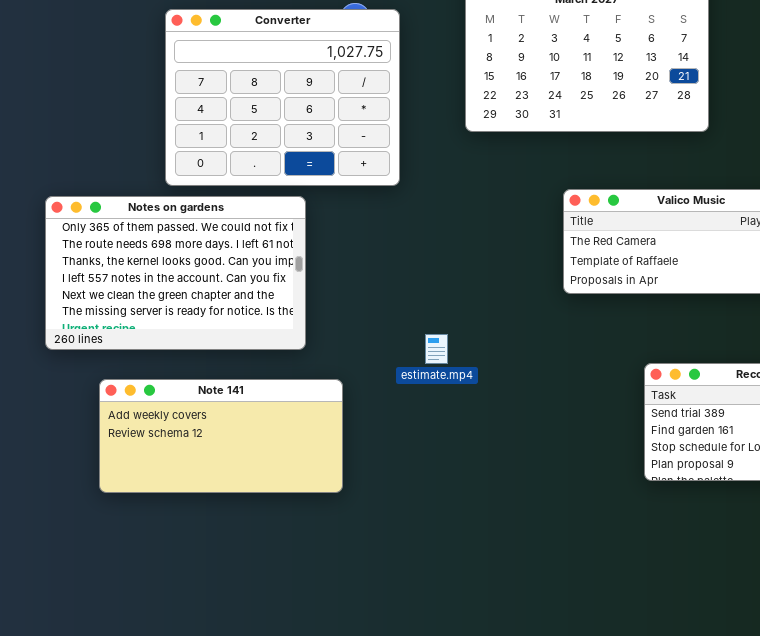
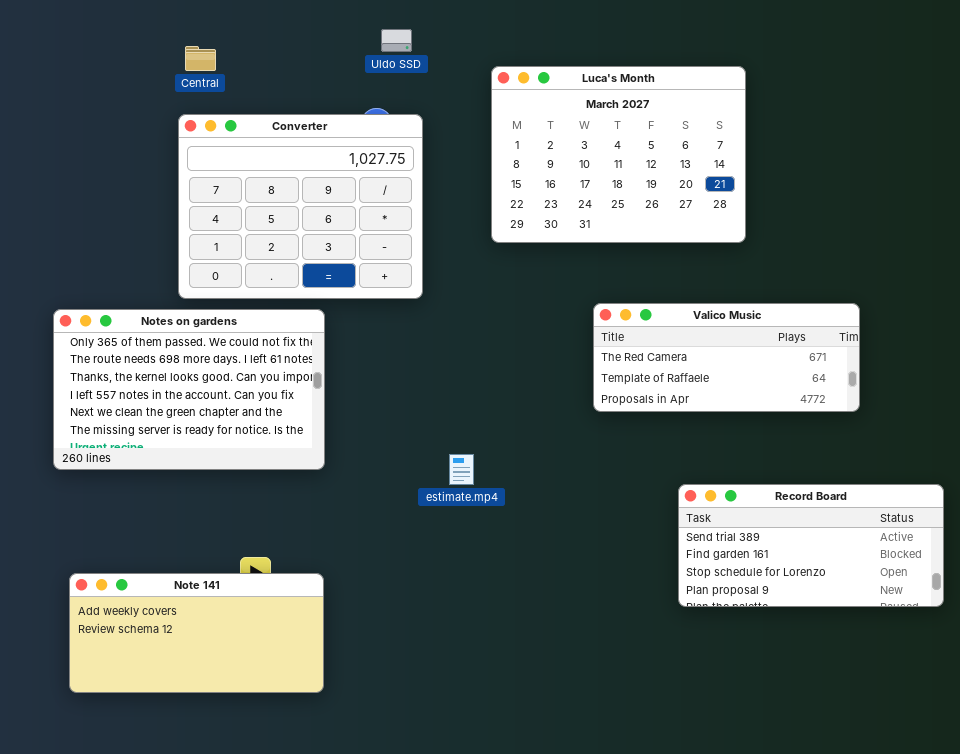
Note 141: [99,379,343,493] -> [69,573,324,693], moved

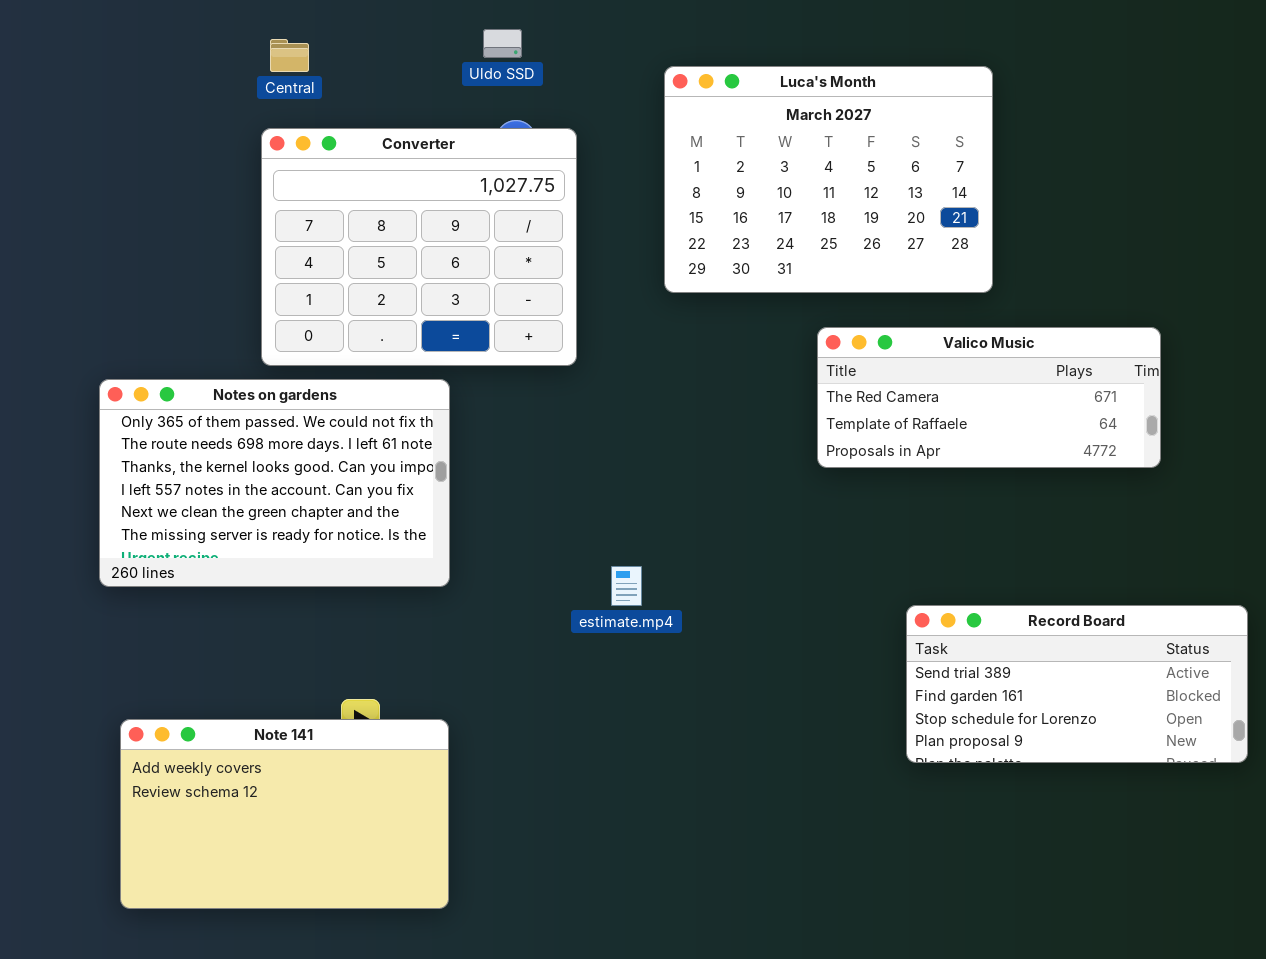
Uldo SSD: [381,29,412,52] -> [483,29,522,58], moved
Valico Music: [593,303,860,412] -> [817,327,1161,468], moved
Note 141: [69,573,324,693] -> [120,719,449,909], resized

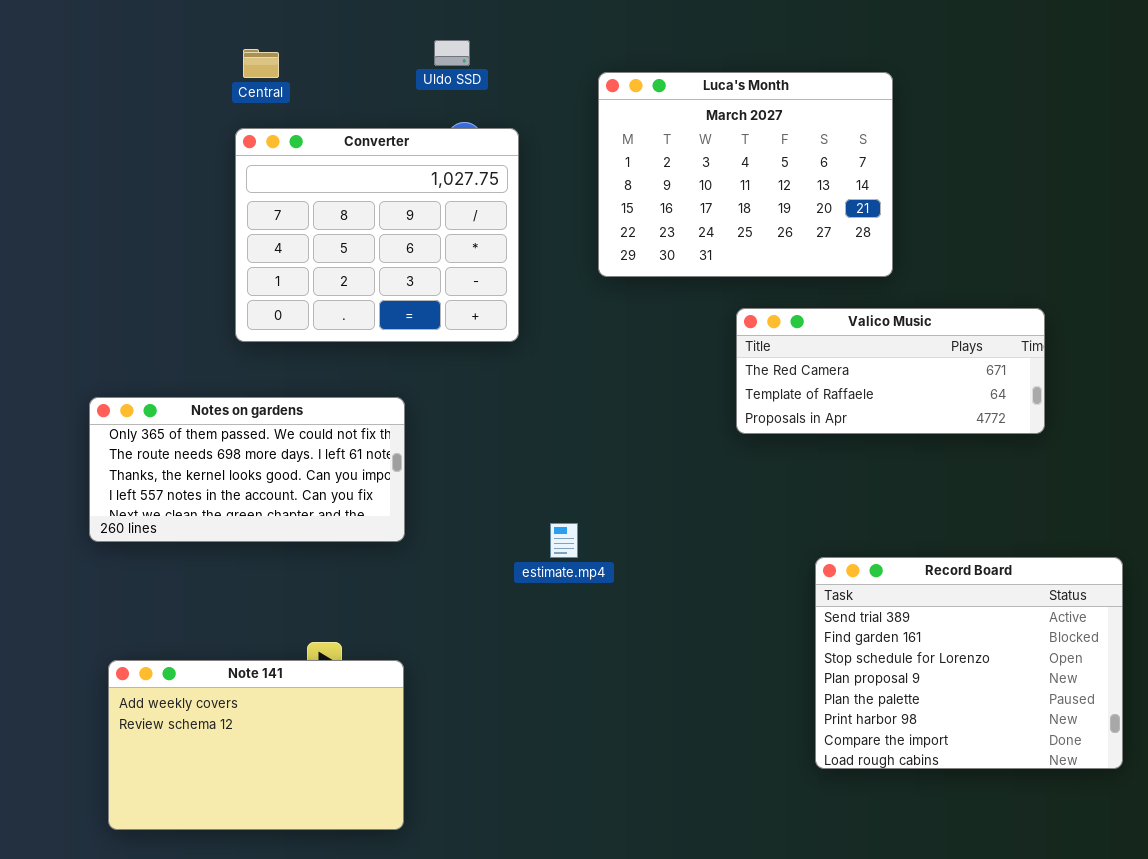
Notes on gardens: [99,379,450,587] -> [89,397,405,542], resized
Record Board: [906,605,1248,763] -> [815,557,1123,769], resized

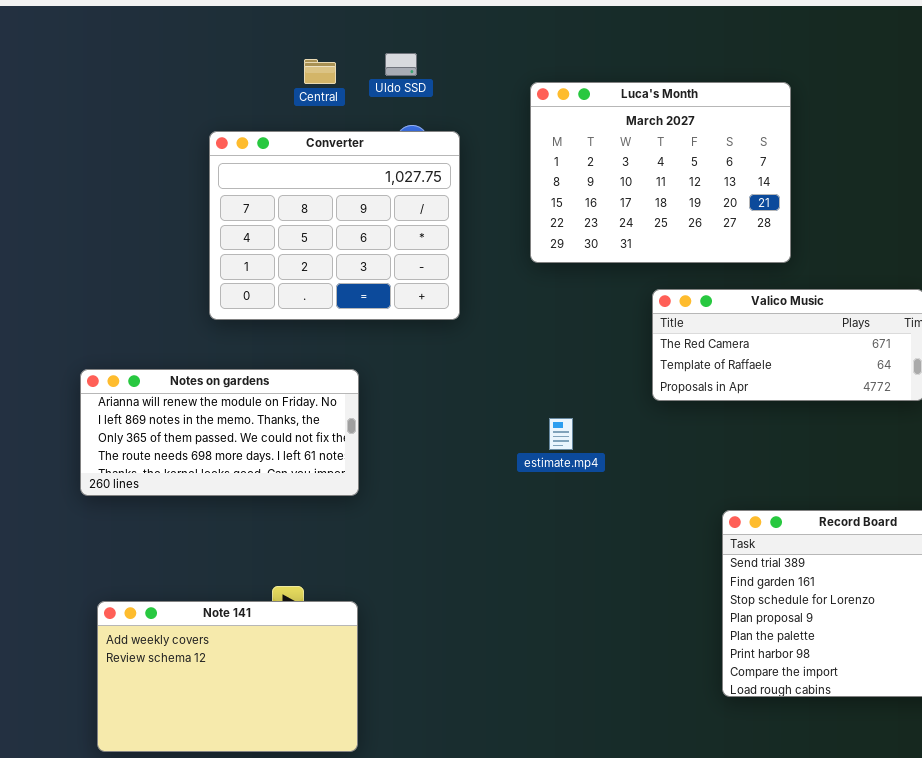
Central: [243,49,279,78] -> [304,59,336,84], moved
Notes on gardens: [89,397,405,542] -> [80,369,359,496], scrolled up 2 rows
estimate.mp4: [550,523,578,558] -> [549,418,573,450], moved

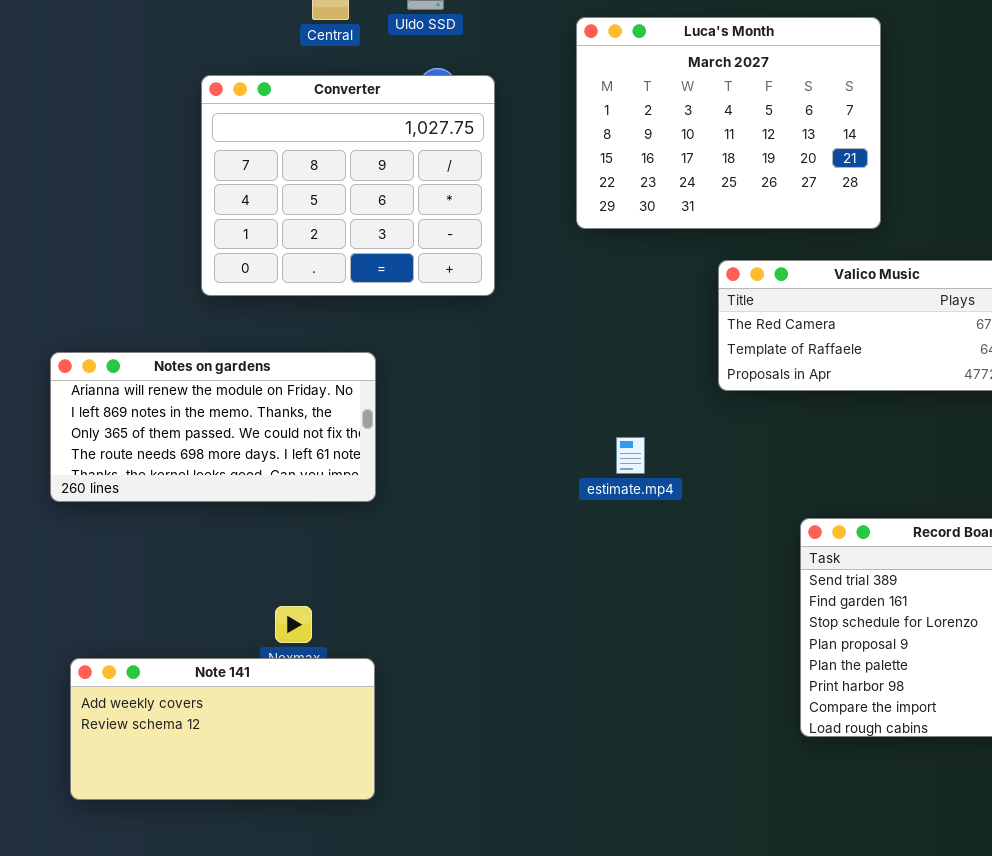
estimate.mp4: [549,418,573,450] -> [616,437,645,474], moved
Note 141: [97,601,358,752] -> [70,658,375,800], resized

